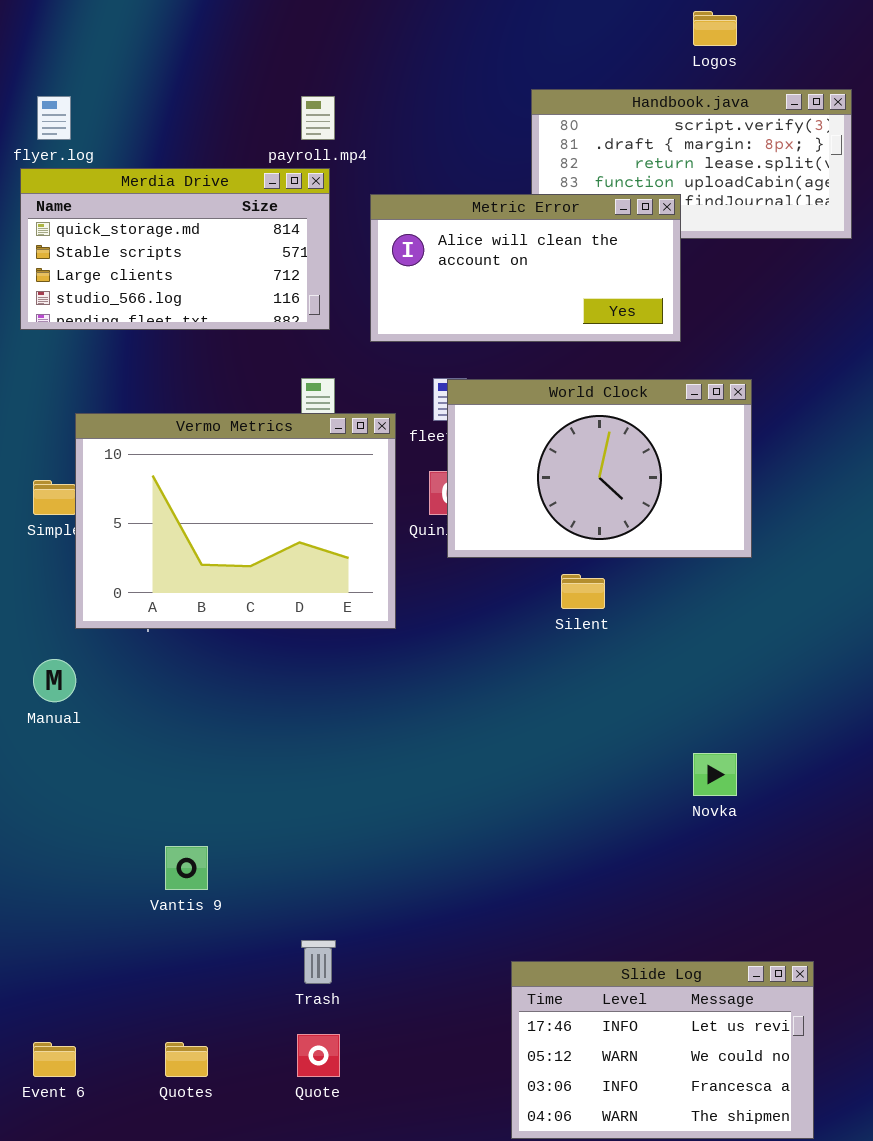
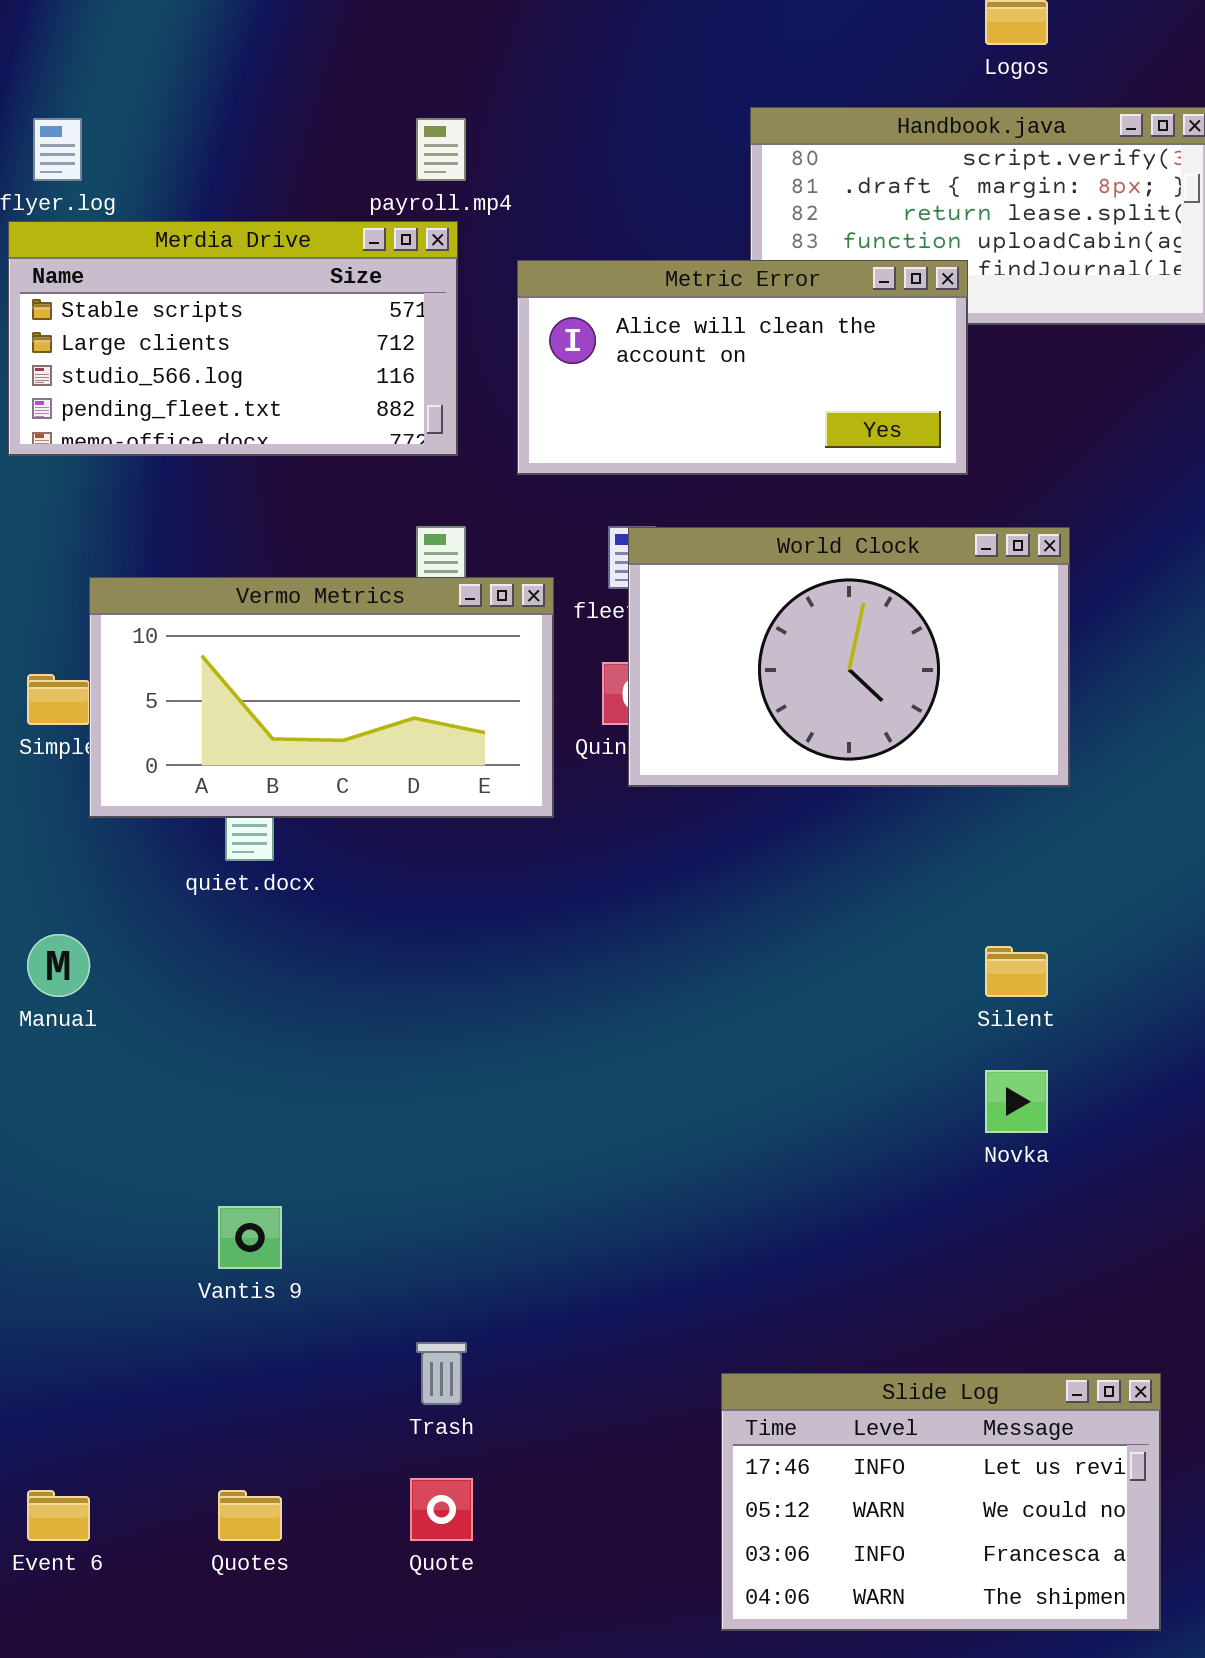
Merdia Drive: [20,168,330,330] -> [8,221,458,456], scrolled down 1 row
Vermo Metrics: [75,413,396,629] -> [89,577,554,818], resized
Silent: [561,574,605,609] -> [985,946,1048,997], moved

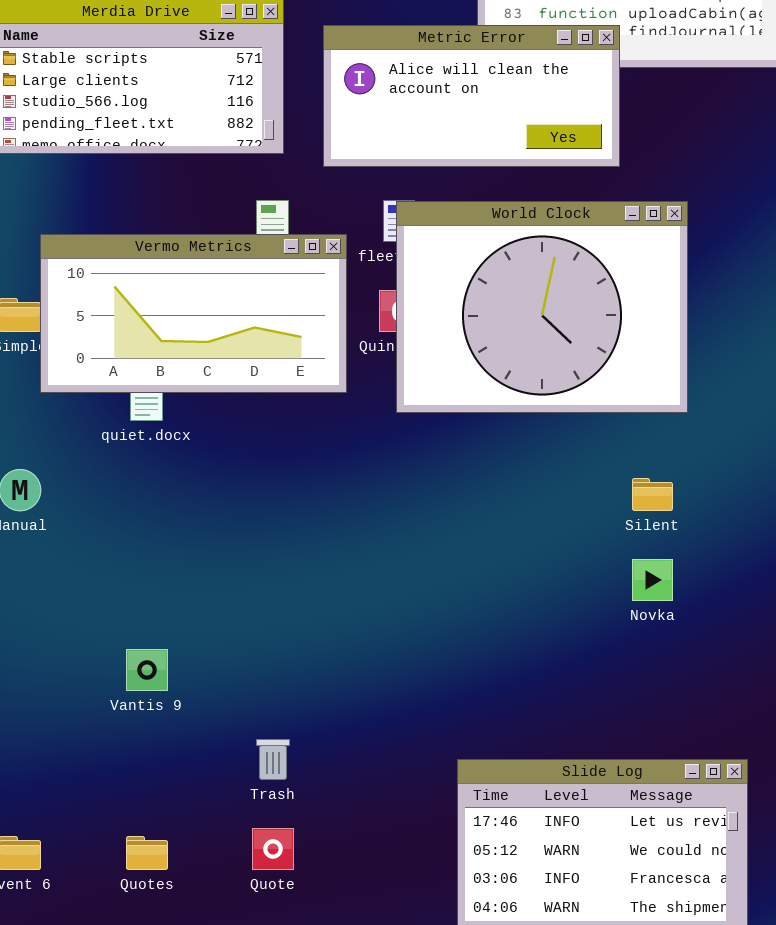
World Clock: [628,527,1070,787] -> [396,201,688,413], resized

